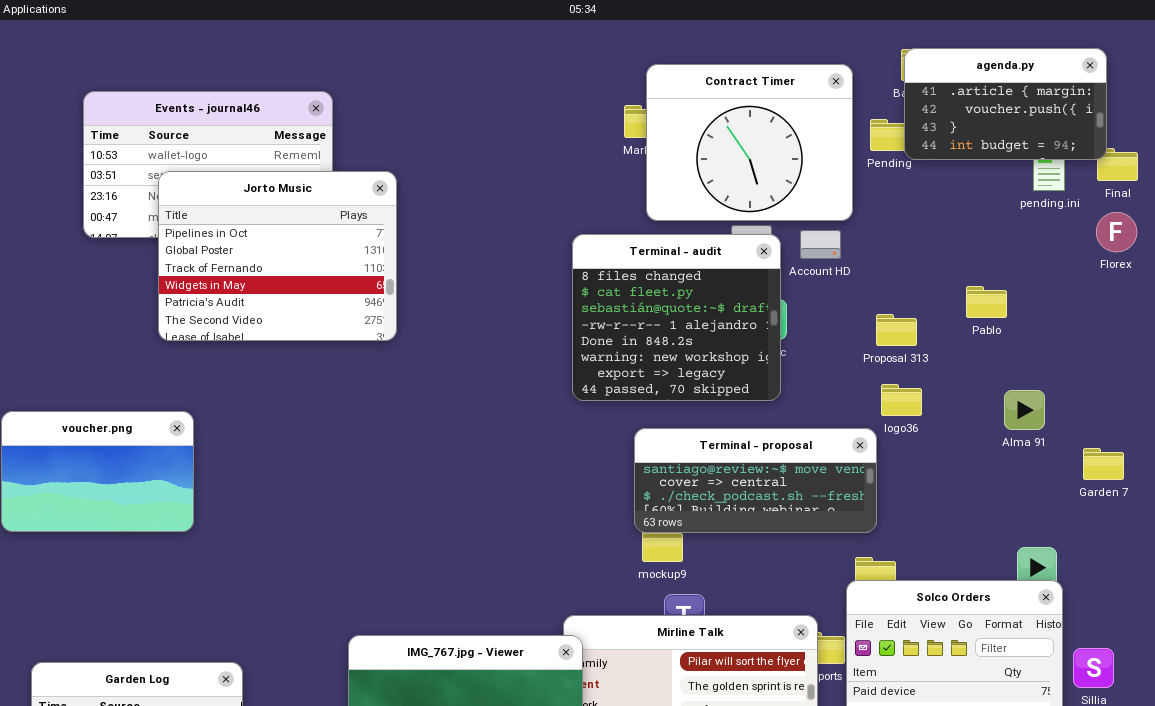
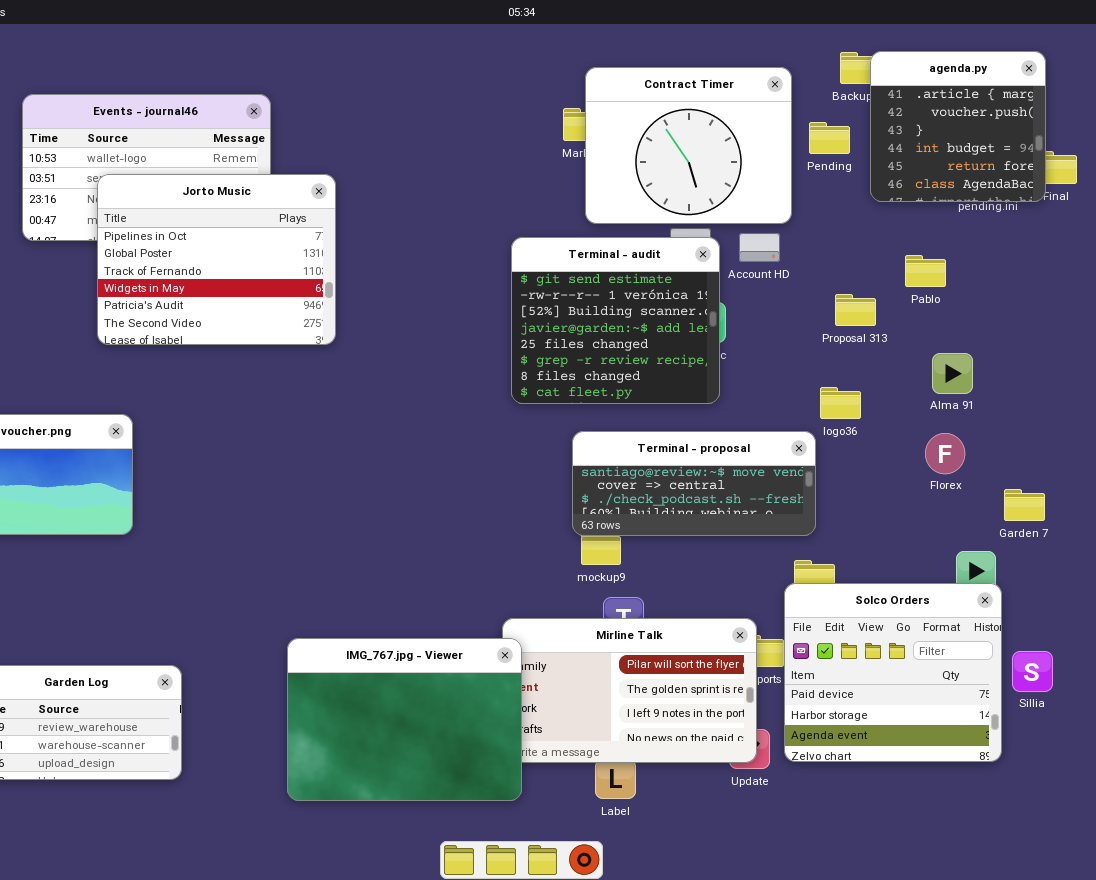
agenda.py: [904,48,1107,160] -> [870,51,1046,202], resized
Florex: [1096,212,1137,252] -> [925,433,965,474], moved
Terminal - audit: [572,234,781,401] -> [511,237,720,404], scrolled up 6 rows
Pablo: [966,286,1007,318] -> [905,255,946,287], moved
Proposal 313: [876,314,917,346] -> [835,294,876,326], moved
Alma 91: [1004,390,1045,430] -> [932,353,973,394], moved
Garden 7: [1083,448,1124,480] -> [1004,489,1045,521], moved

